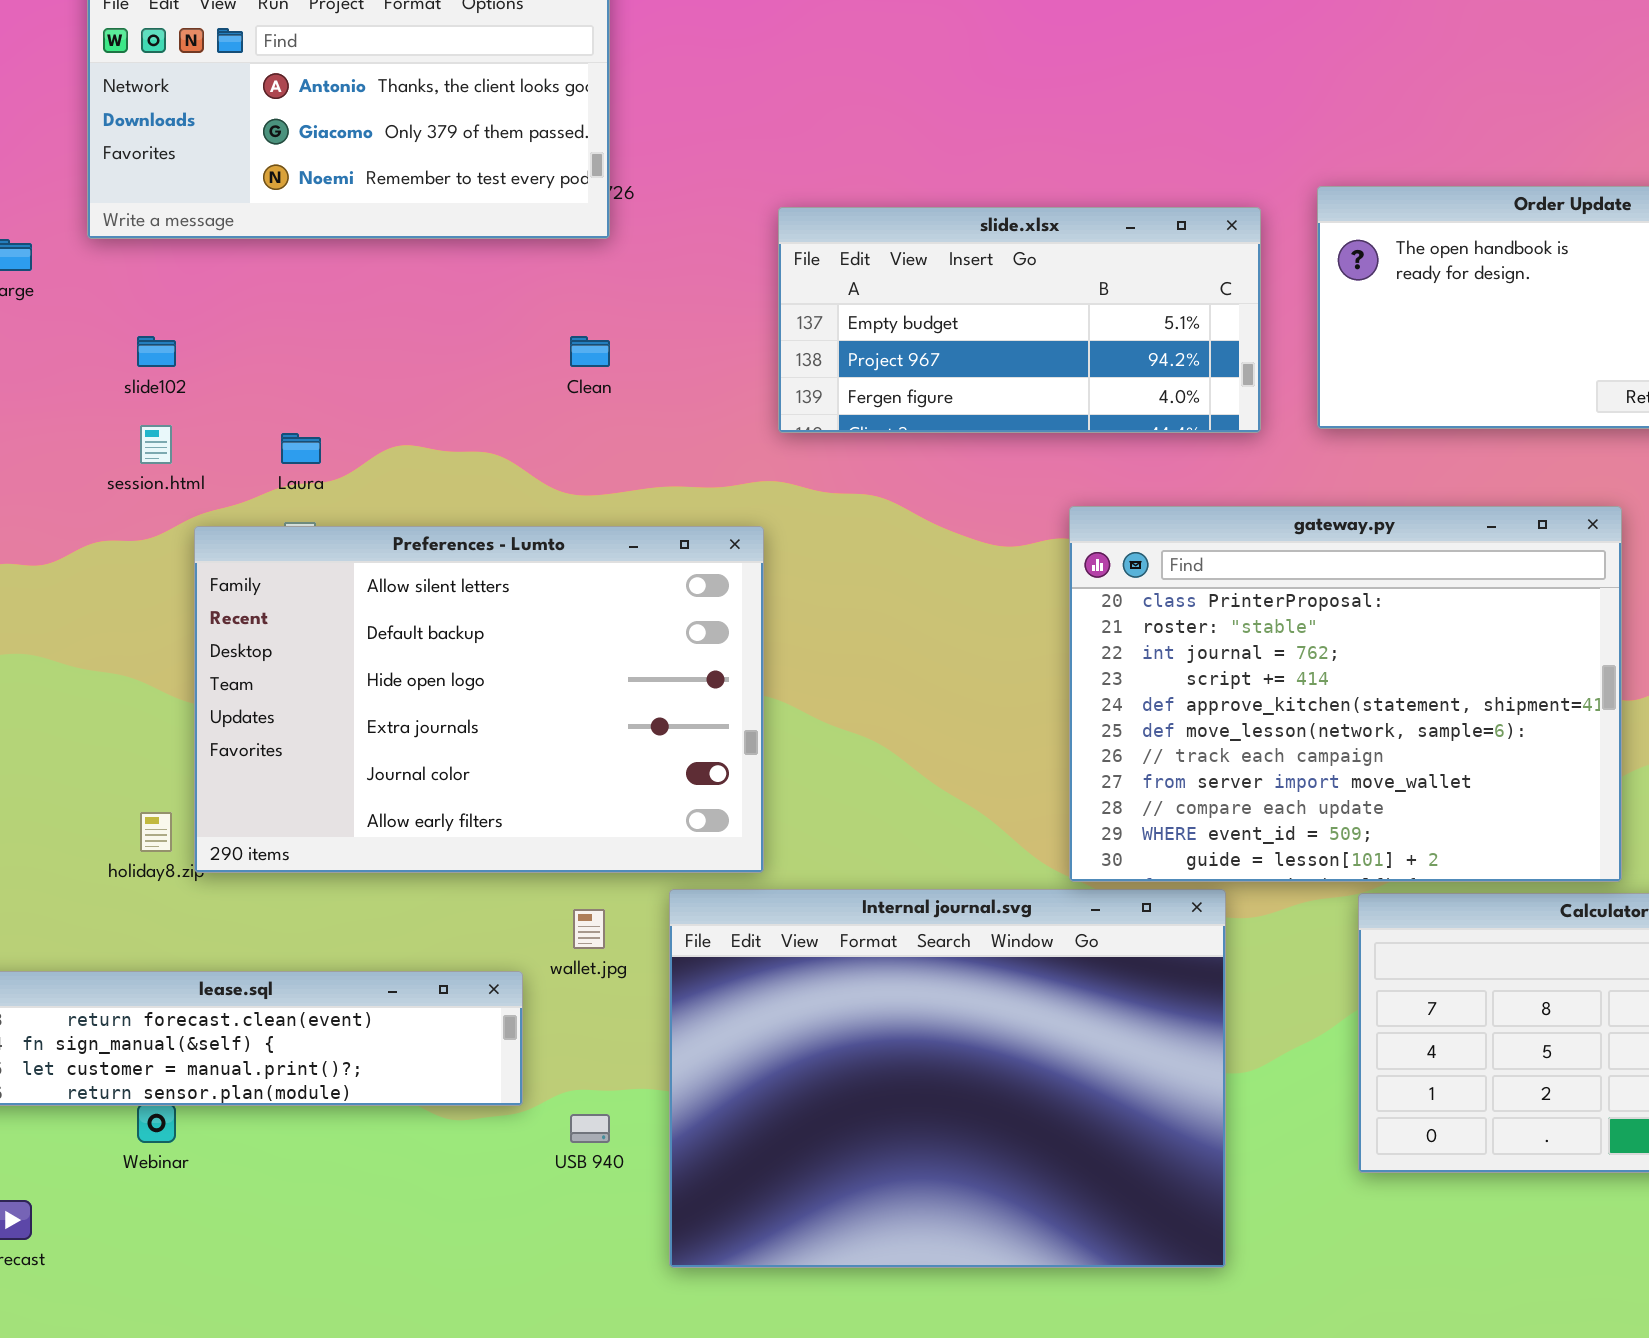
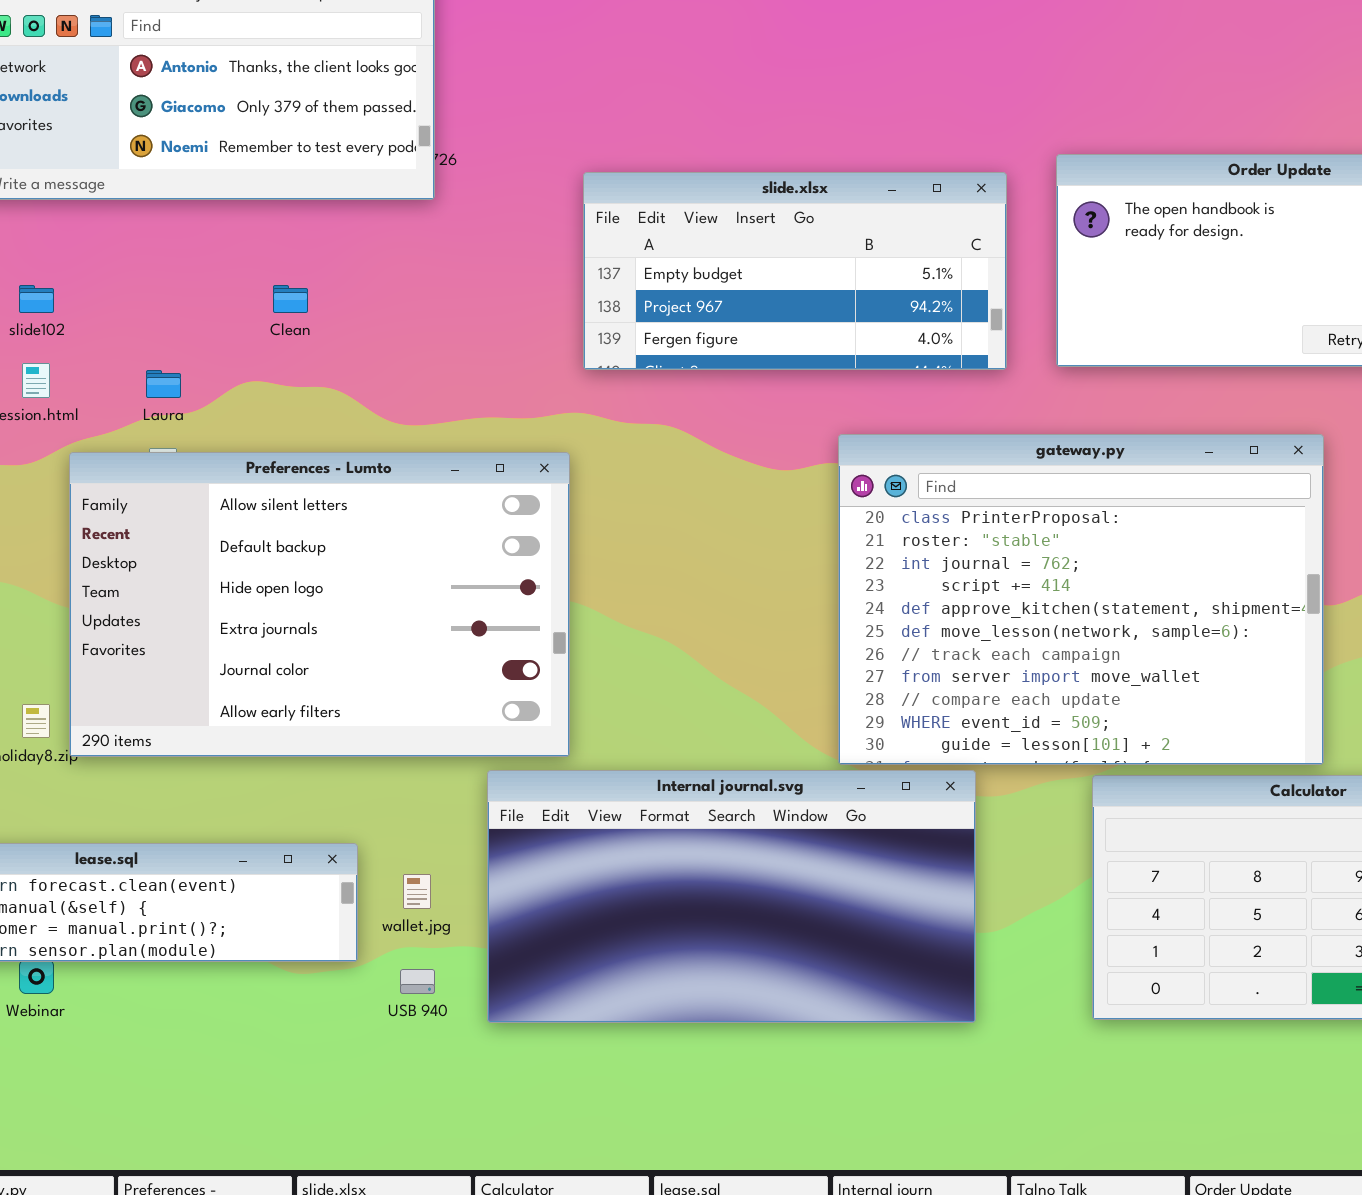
Clean: [570,336,610,367] -> [273,285,308,313], moved
Internal journal.svg: [669,889,1226,1268] -> [487,770,976,1023], resized
wallet.jpg: [573,909,605,949] -> [403,874,431,909], moved

